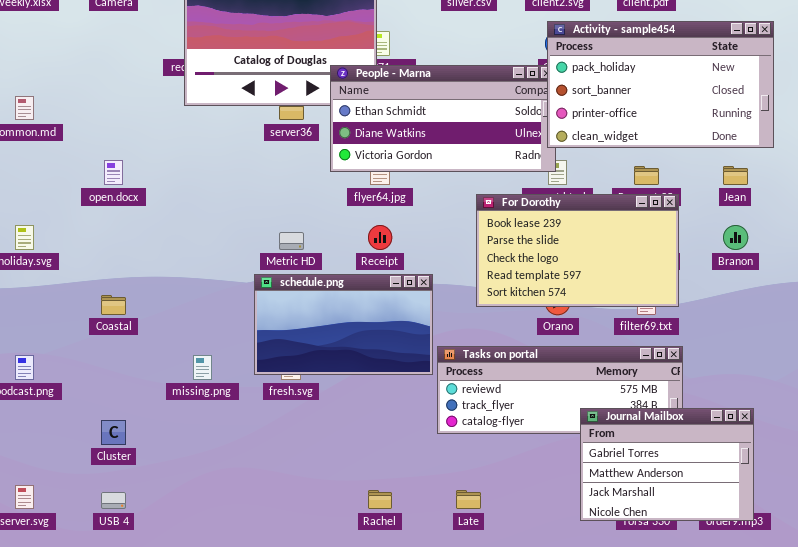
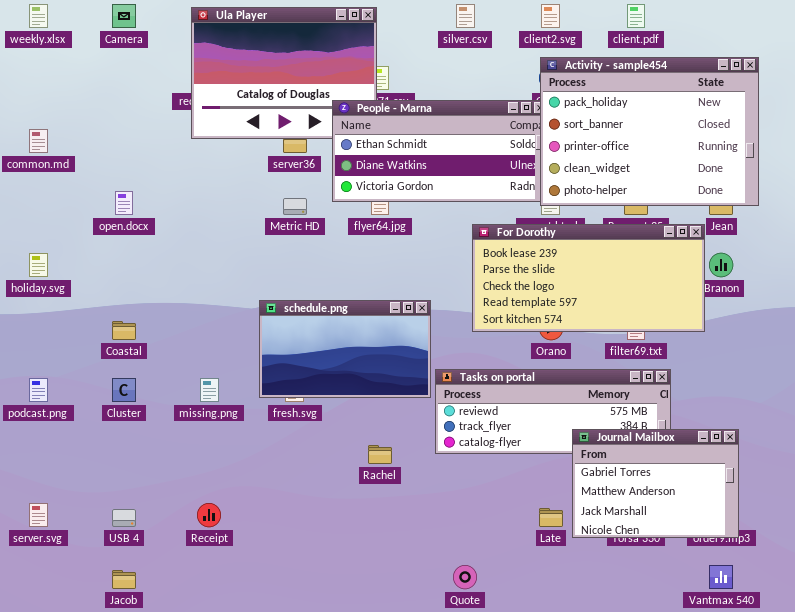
Activity - sample454: [547,21,774,148] -> [540,57,759,206], resized
For Dorothy: [476,194,679,307] -> [472,224,705,332], resized
Receipt: [368,225,392,250] -> [197,503,221,527], moved
Metric HD: [279,232,304,250] -> [283,198,307,215], moved
Cluster: [101,420,126,445] -> [112,378,136,402], moved
Rachel: [368,490,392,509] -> [368,445,392,464], moved
Late: [456,490,481,509] -> [539,508,563,527], moved

